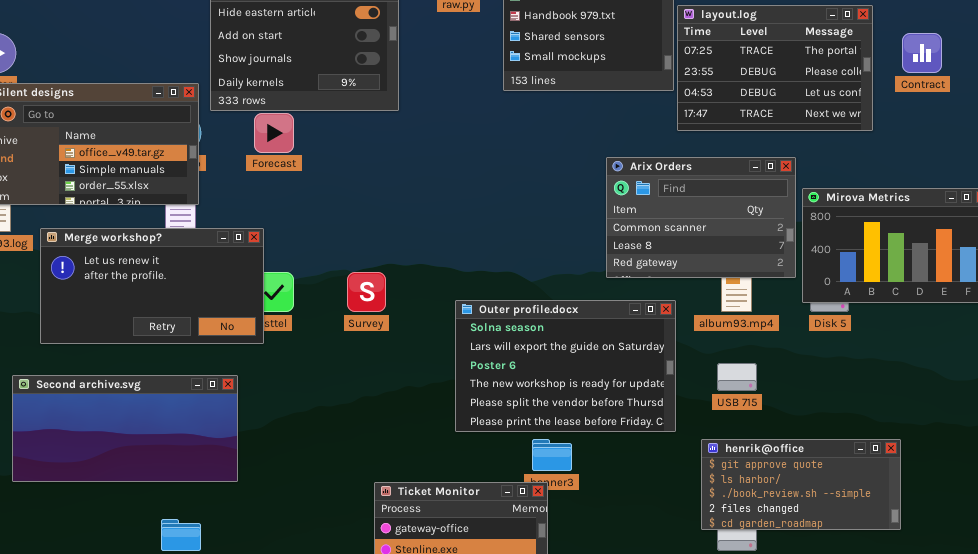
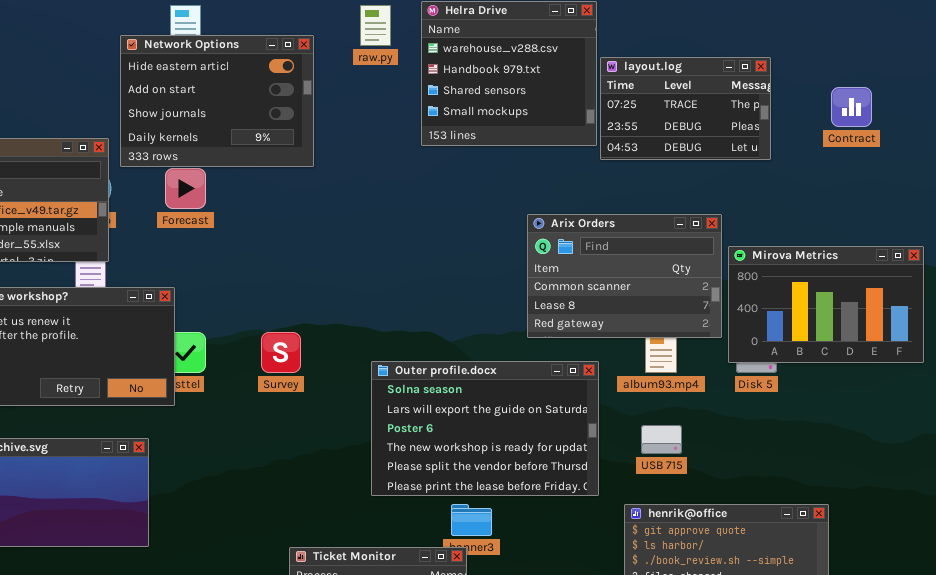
layout.log: [677,5,873,131] -> [600,57,771,160], resized

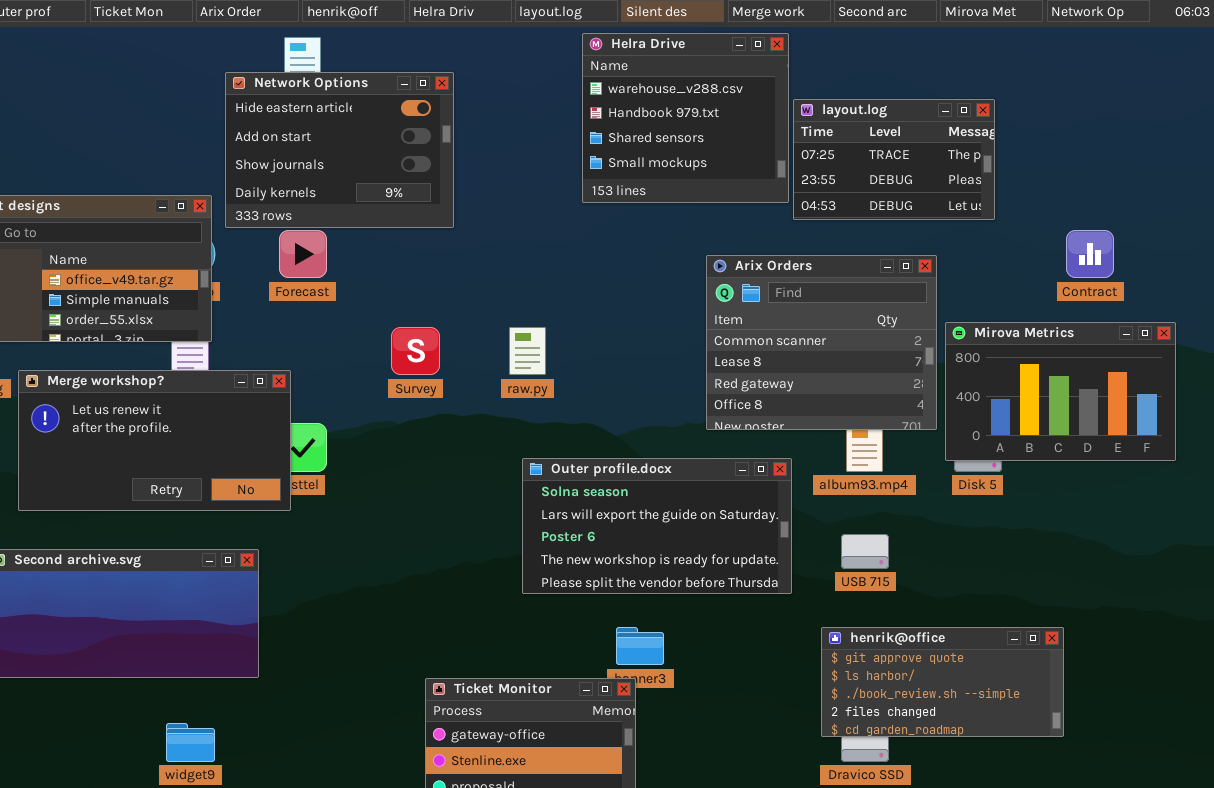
raw.py: [360,5,391,46] -> [509,327,546,375], moved
Contract: [831,87,872,127] -> [1066,230,1114,278], moved
Arix Orders: [527,214,722,338] -> [706,255,937,430], resized
Survey: [261,332,301,373] -> [391,327,440,375], moved
Outer profile.docx: [371,361,599,496] -> [522,458,792,594], resized

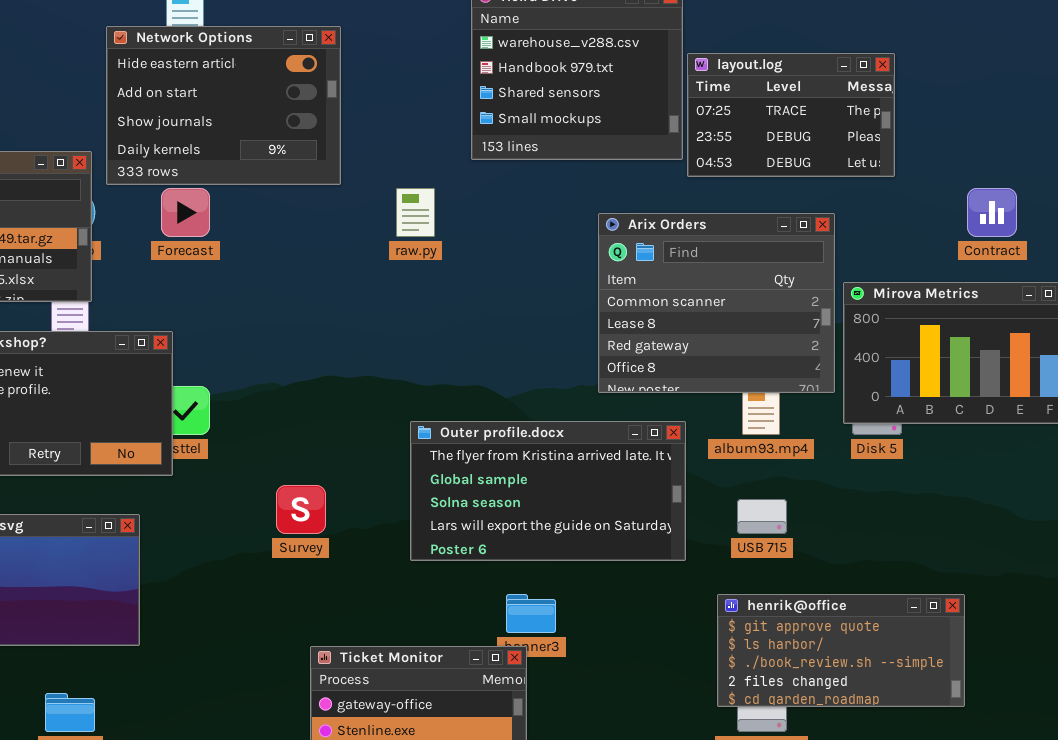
Survey: [391,327,440,375] -> [276,485,326,534], moved
raw.py: [509,327,546,375] -> [396,188,435,237], moved
Outer profile.docx: [522,458,792,594] -> [410,421,686,561], scrolled up 2 rows

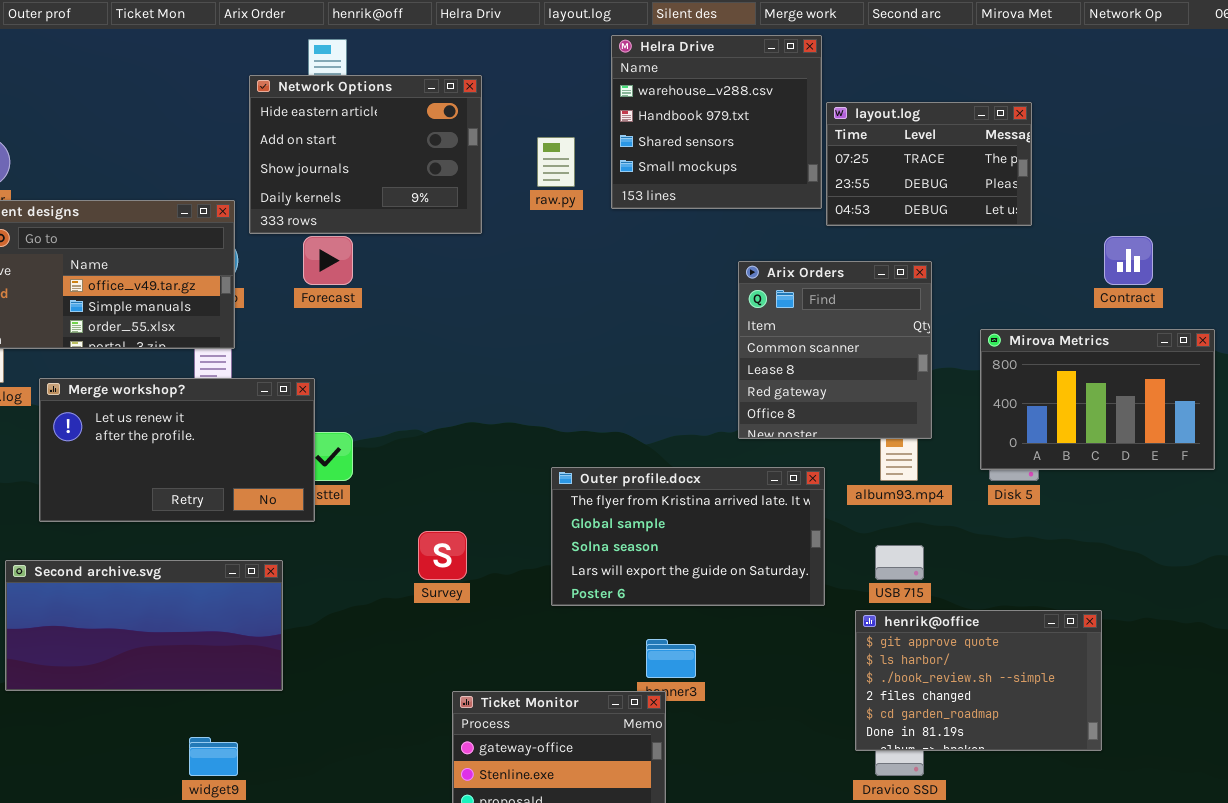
raw.py: [396,188,435,237] -> [537,137,575,187], moved
Arix Orders: [598,213,835,393] -> [738,261,932,439], resized
henrik@office: [717,594,965,707] -> [855,610,1102,751], resized

